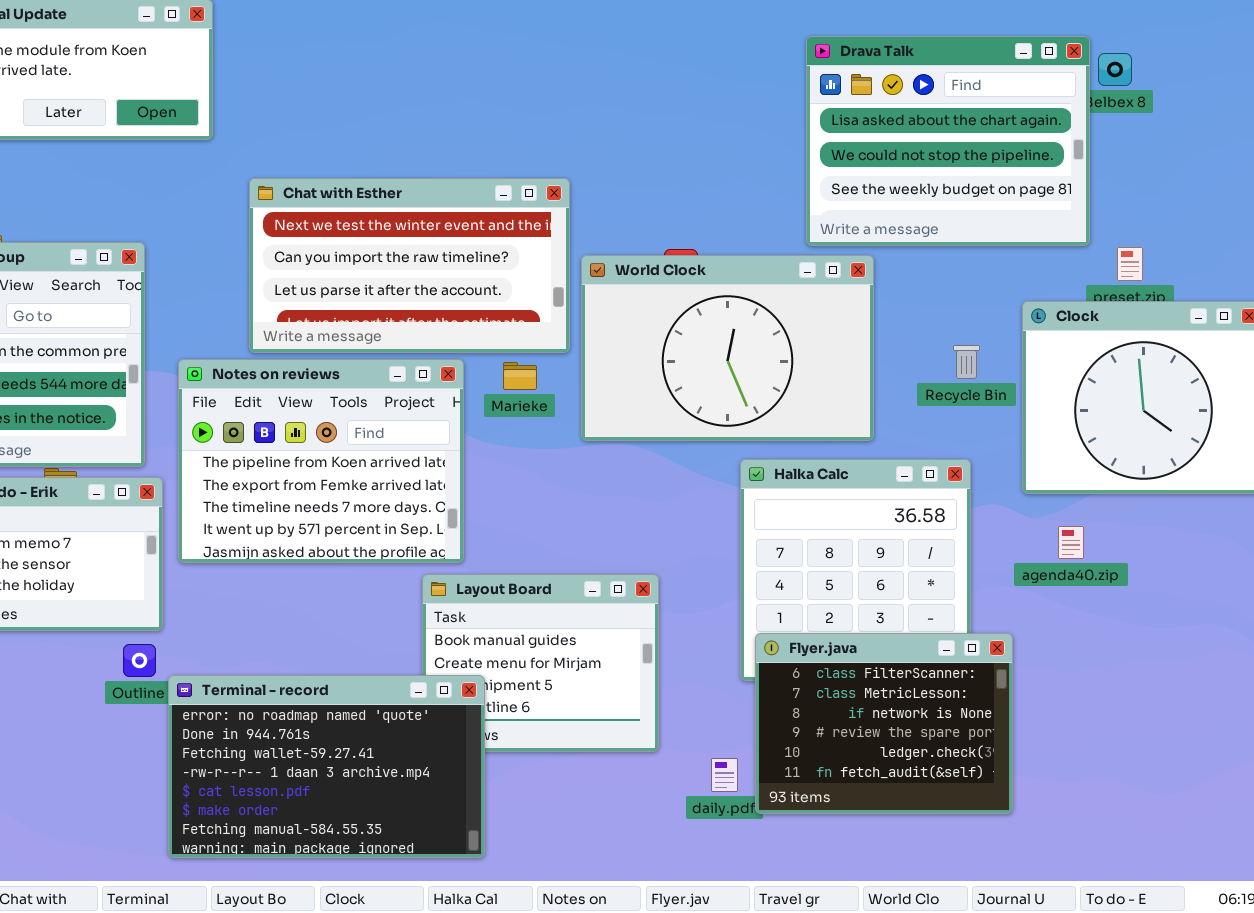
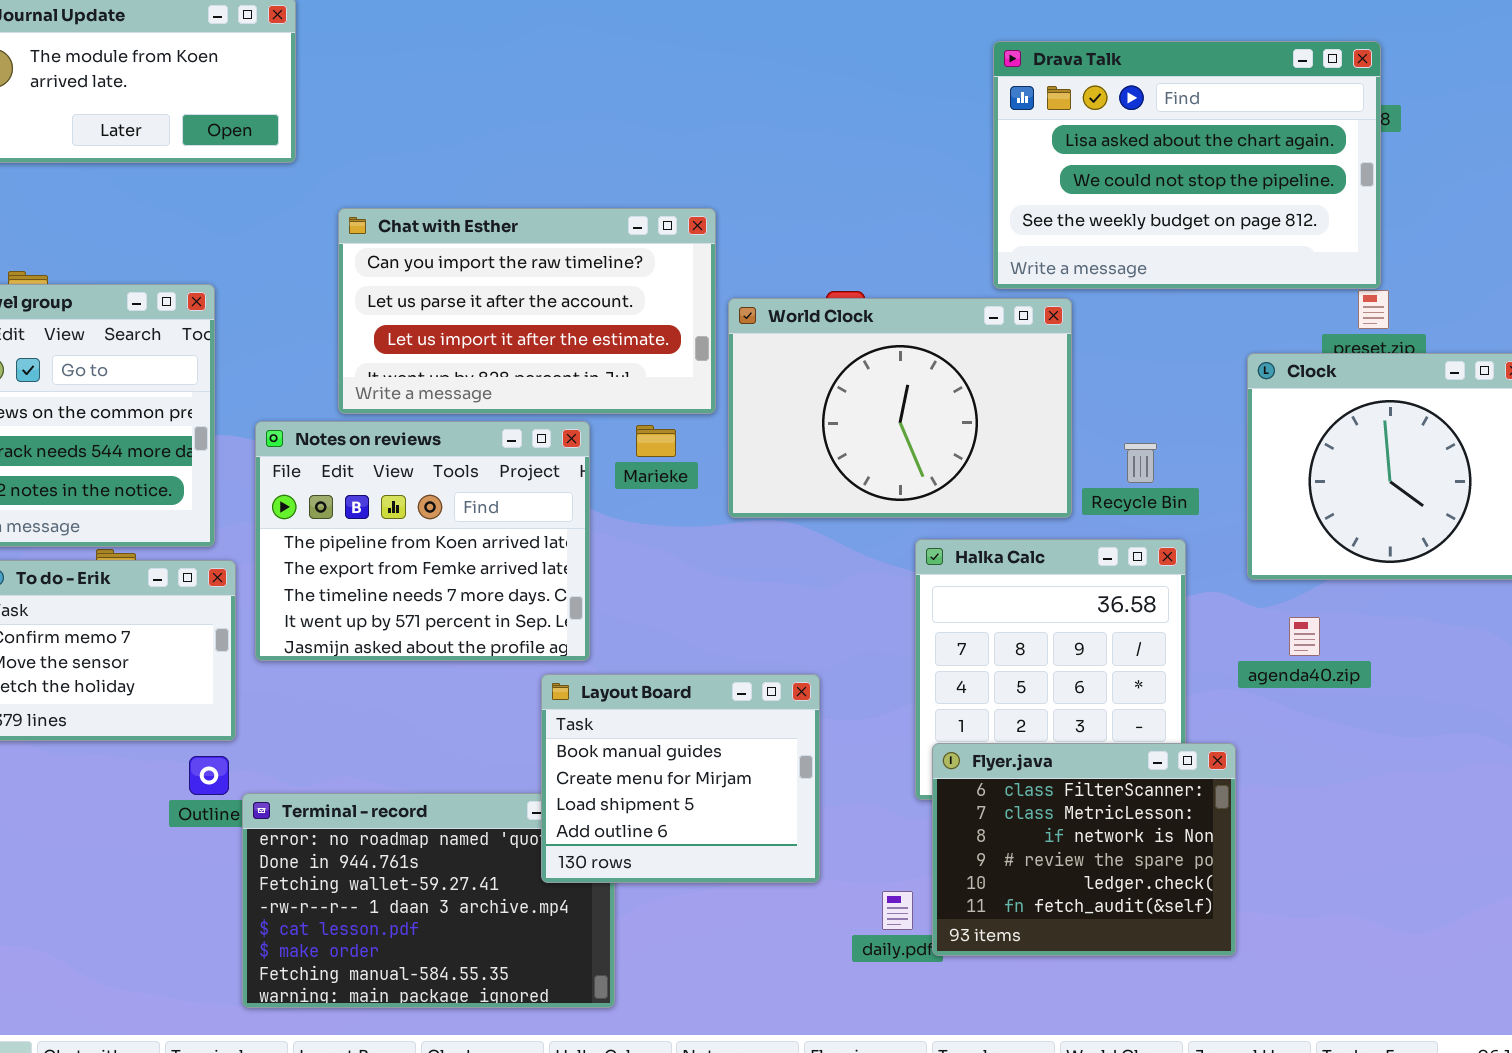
Drava Talk: [806,36,1090,246] -> [993,41,1381,289], resized
Chat with Esther: [249,178,570,353] -> [338,208,716,414], scrolled down 1 row
Recycle Bin: [953,345,980,379] -> [1124,443,1157,483], moved
Layout Board: [422,574,659,752] -> [541,674,820,883], raised

